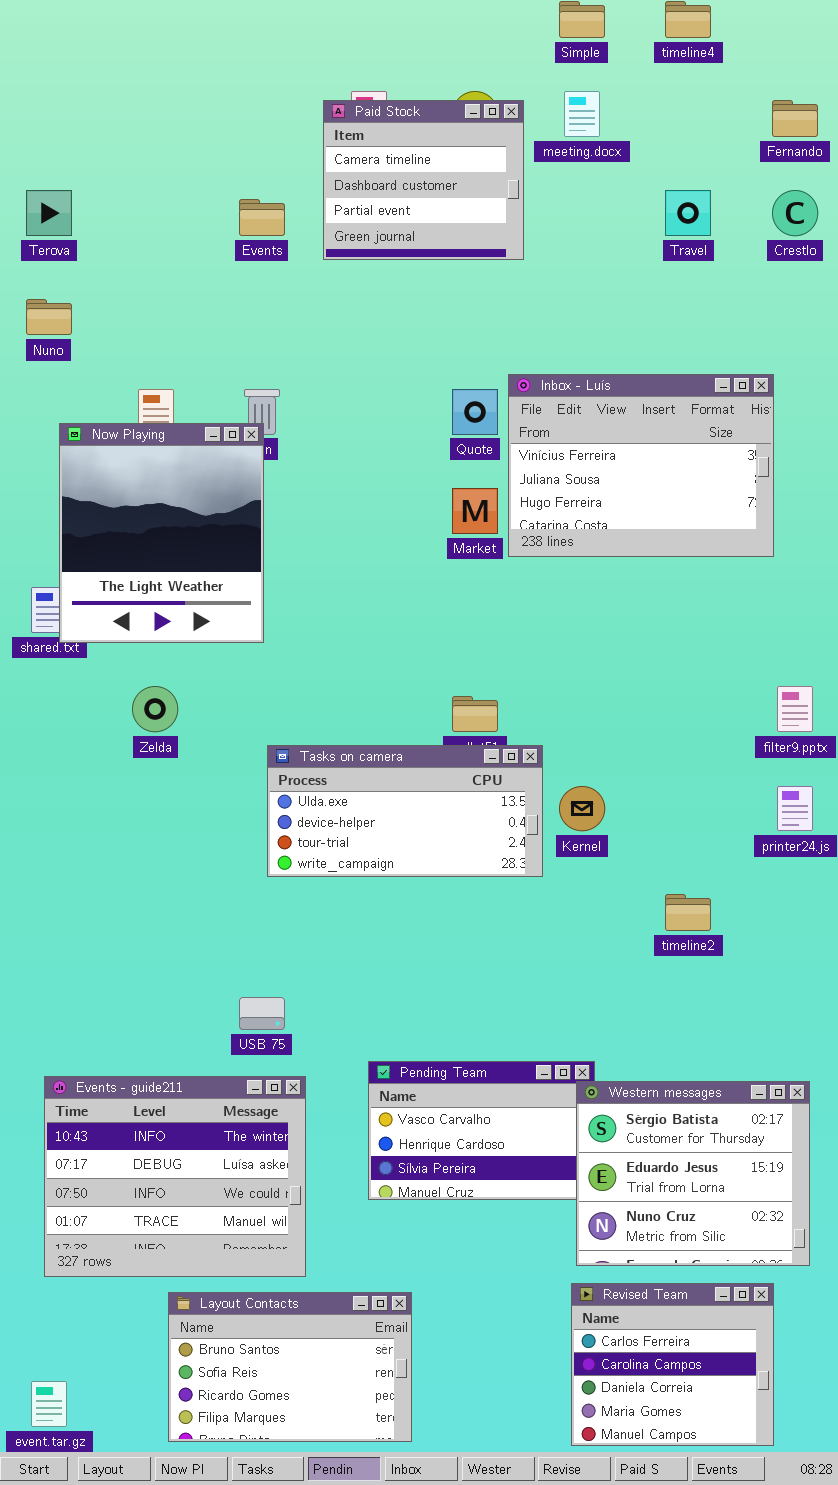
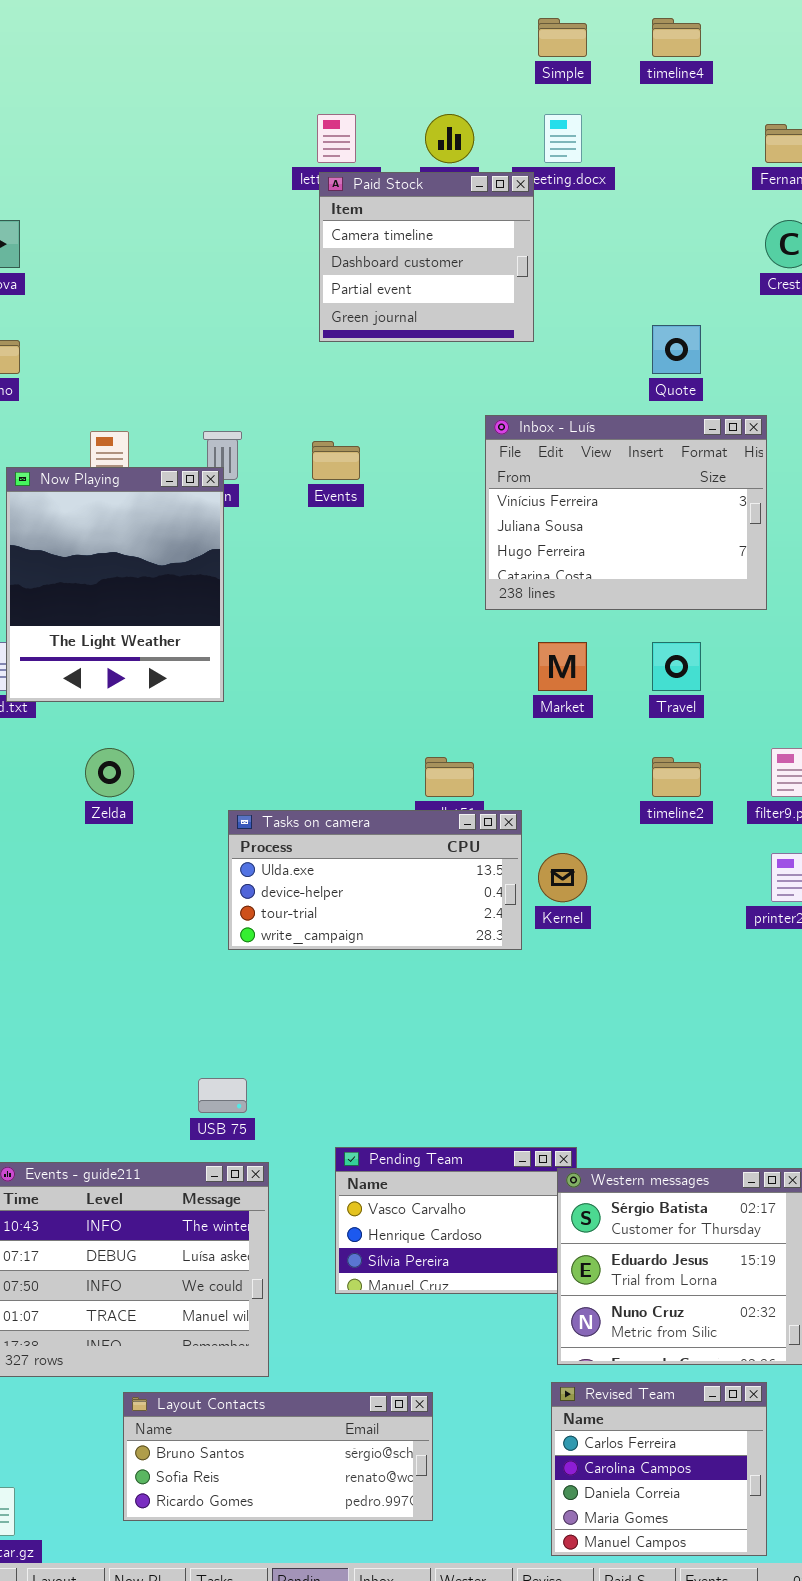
Paid Stock: [323,100,524,260] -> [319,172,534,342], moved
Travel: [665,190,711,236] -> [652,642,701,691], moved
Events: [239,199,285,236] -> [312,441,360,480], moved
Quote: [452,389,498,435] -> [652,325,701,374], moved
Market: [452,488,498,534] -> [538,642,587,691], moved
timeline2: [665,894,711,931] -> [652,757,701,797], moved
Layout Contacts: [168,1292,412,1442] -> [123,1392,433,1521], resized

